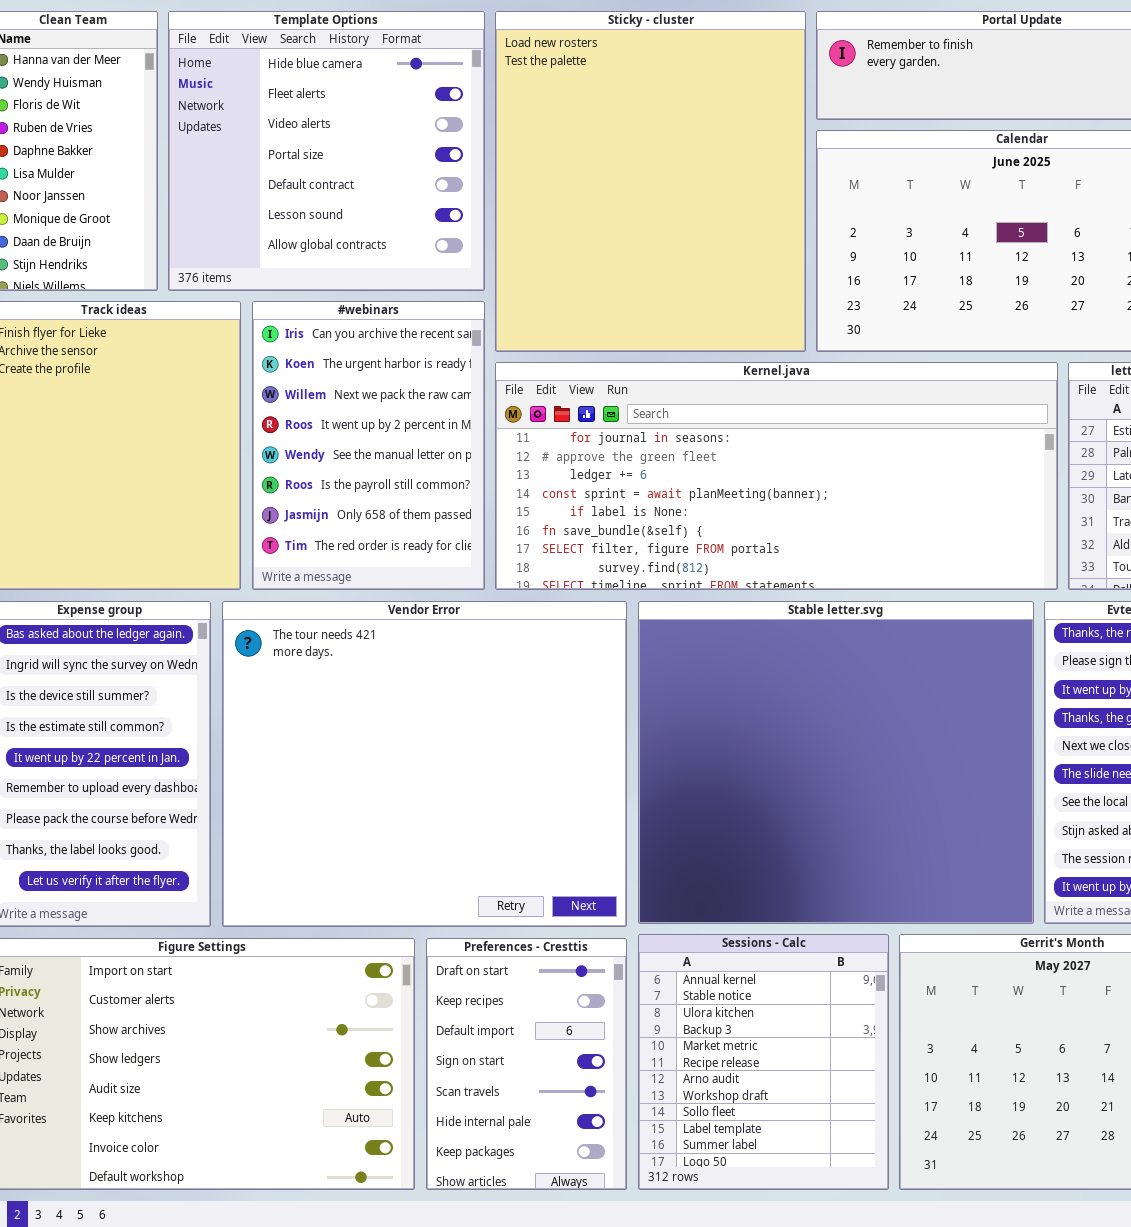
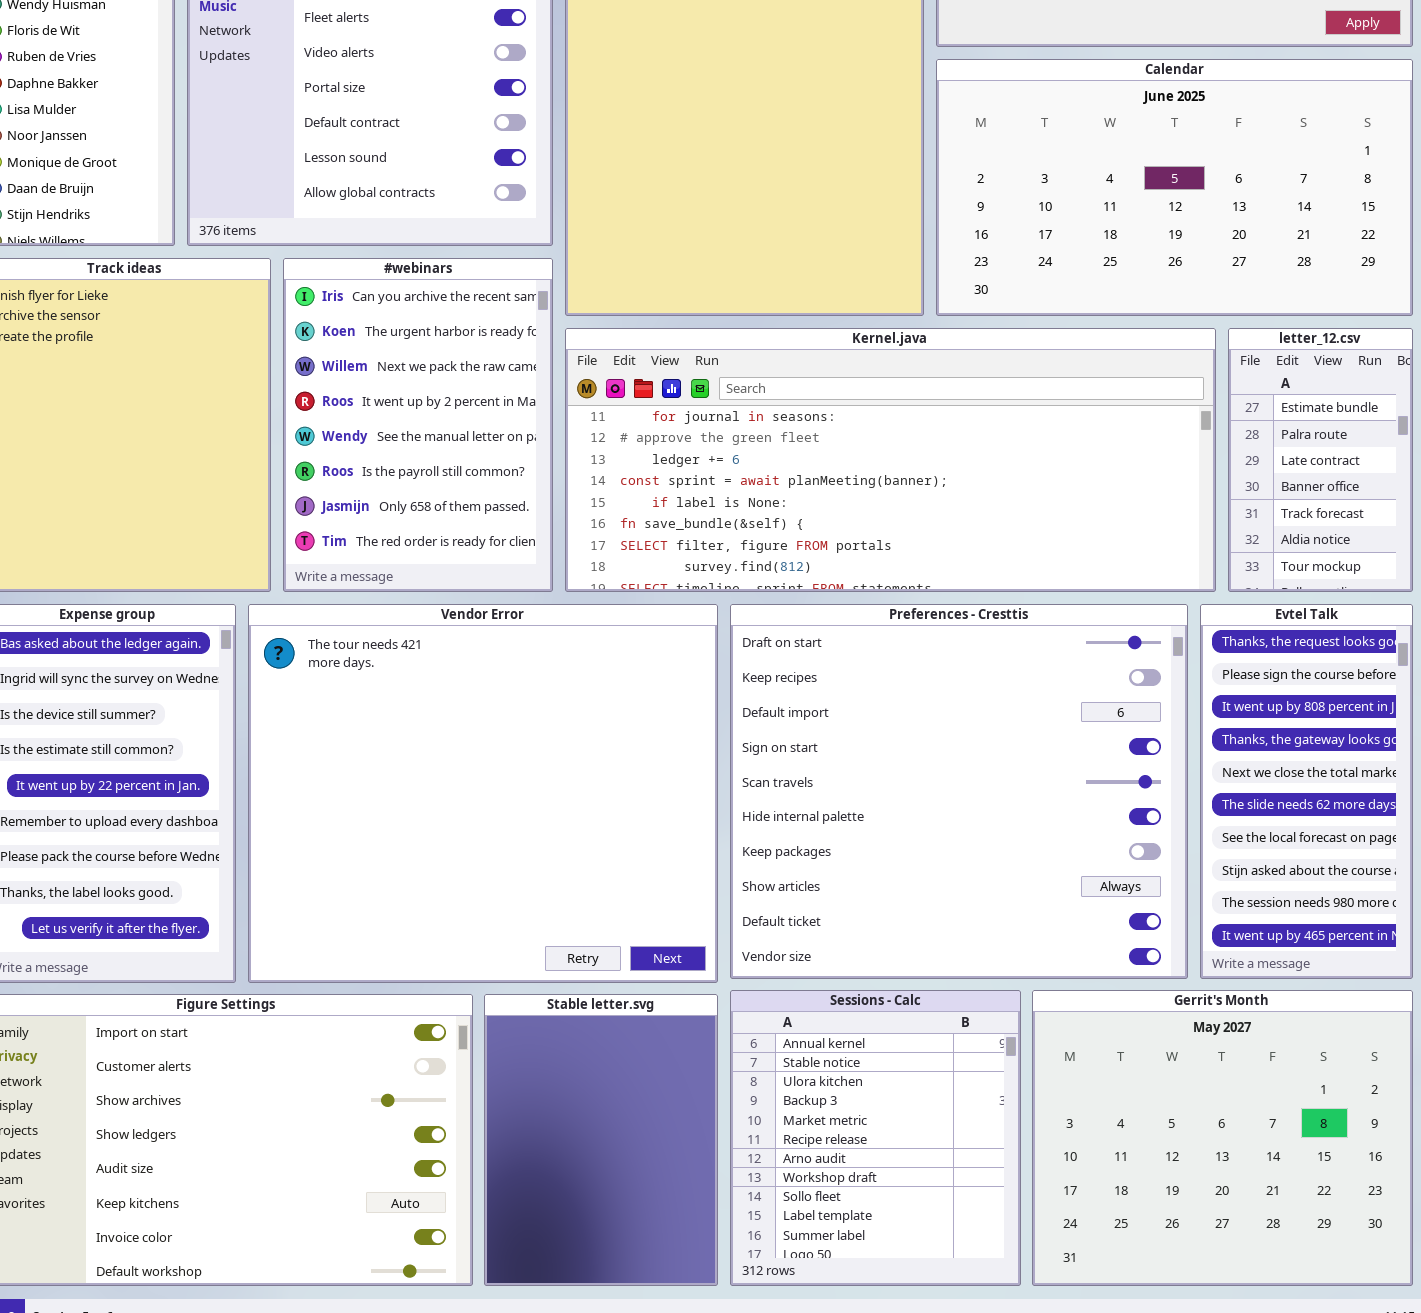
Stable letter.svg: [638,601,1034,924] -> [484,994,718,1286], moved, resized
Preferences - Cresttis: [426,938,627,1190] -> [730,604,1188,979], moved, resized

